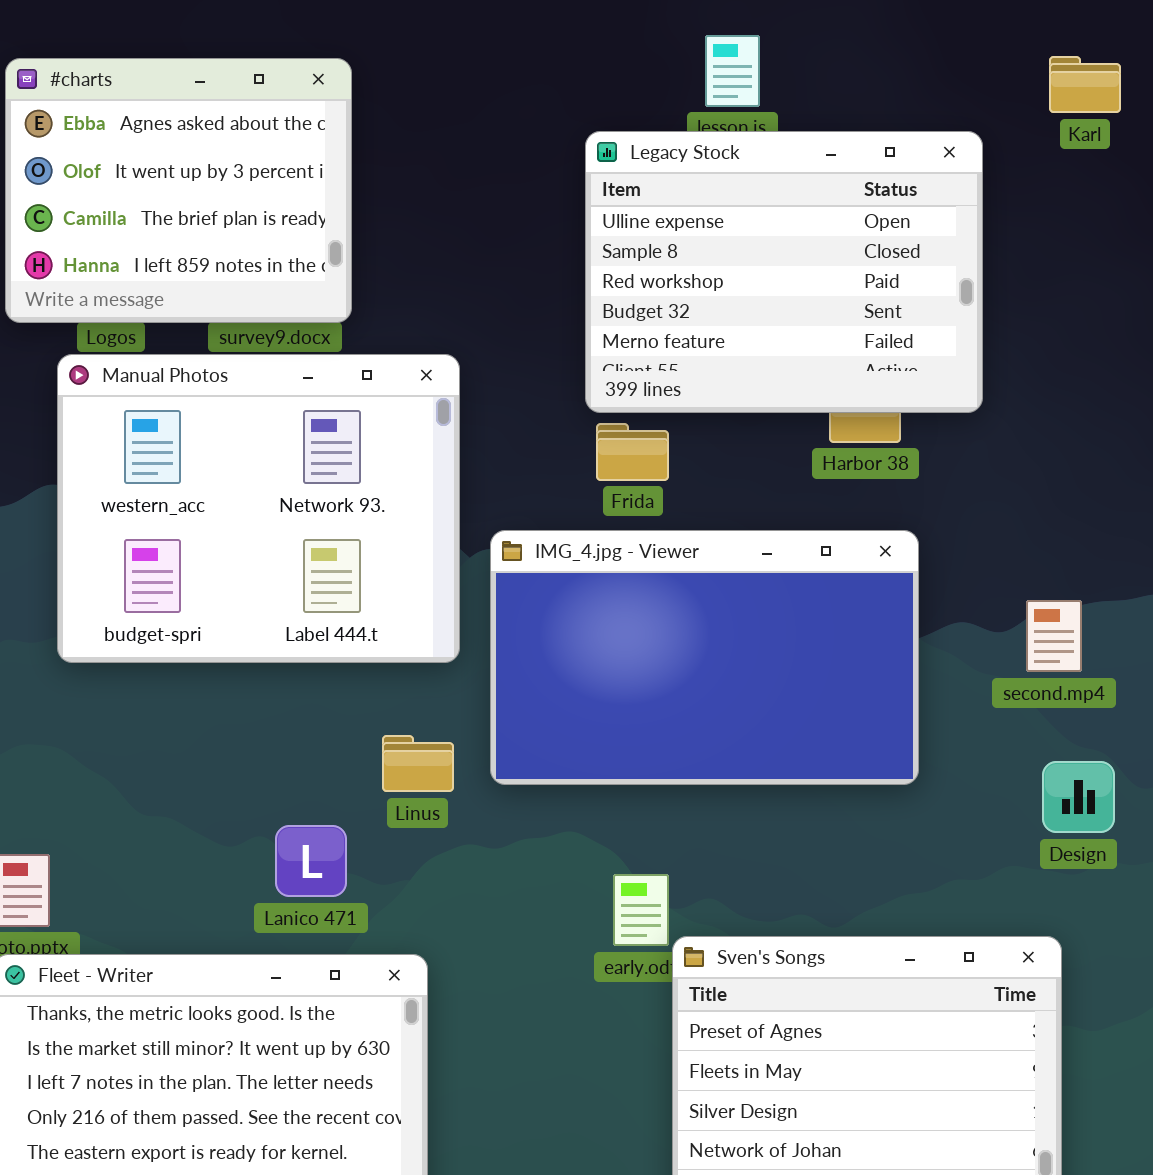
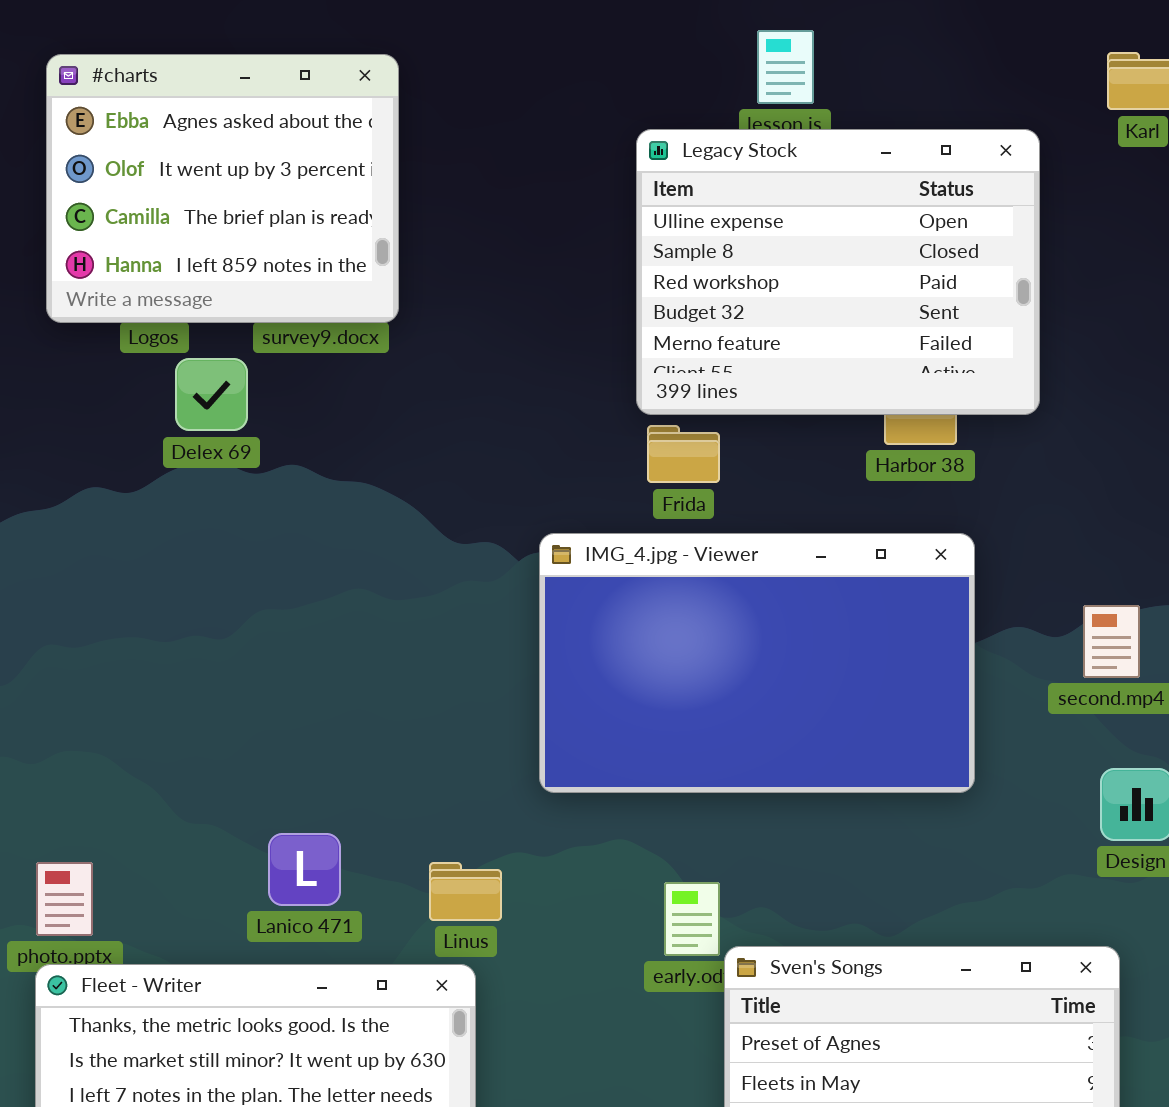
Manual Photos: [57,354,460,663] -> none, closed
Linus: [382,735,454,792] -> [429,862,502,921], moved
Lanico 471: [275,825,347,897] -> [268,833,341,906], moved

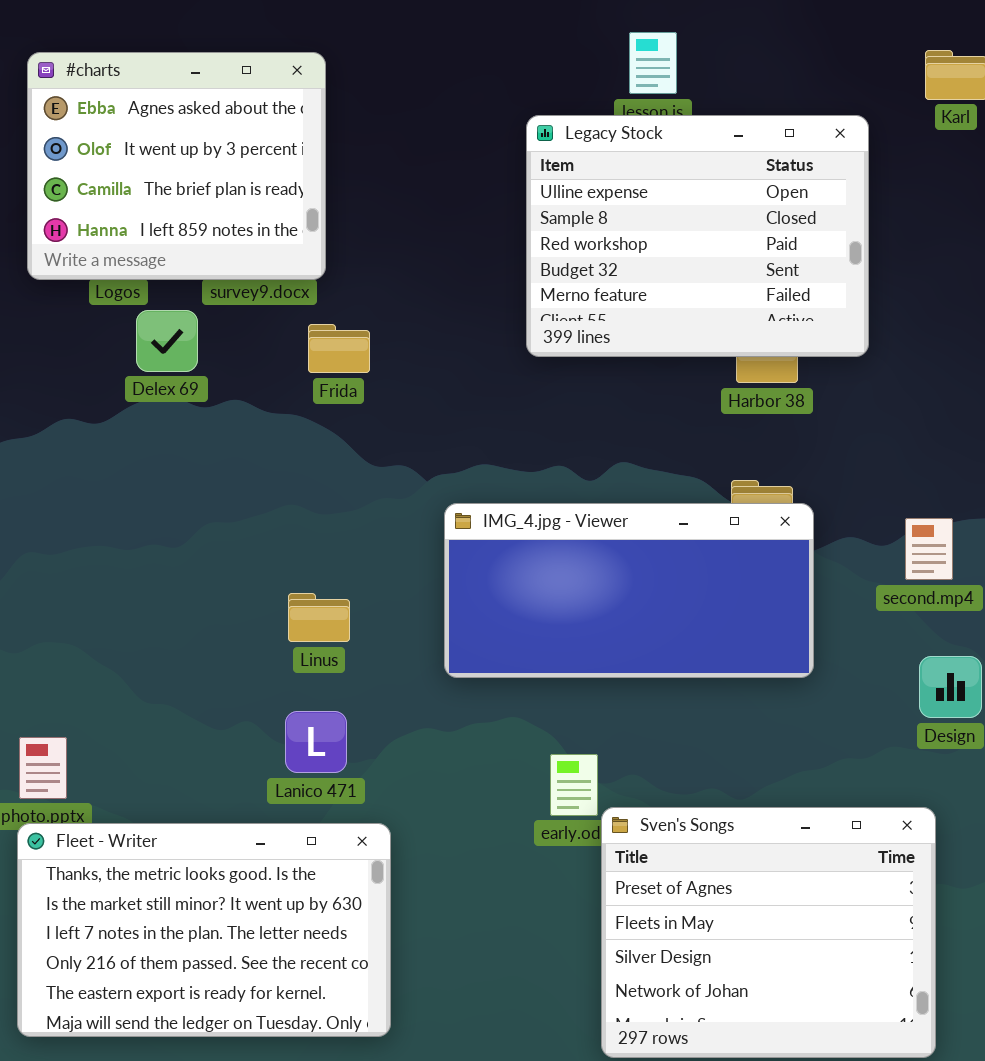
Frida: [647,425,720,483] -> [308,324,370,373], moved
IMG_4.jpg - Viewer: [539,533,975,793] -> [444,503,814,678], resized
Lanico 471: [268,833,341,906] -> [285,711,347,773], moved
Linus: [429,862,502,921] -> [288,593,350,642], moved

